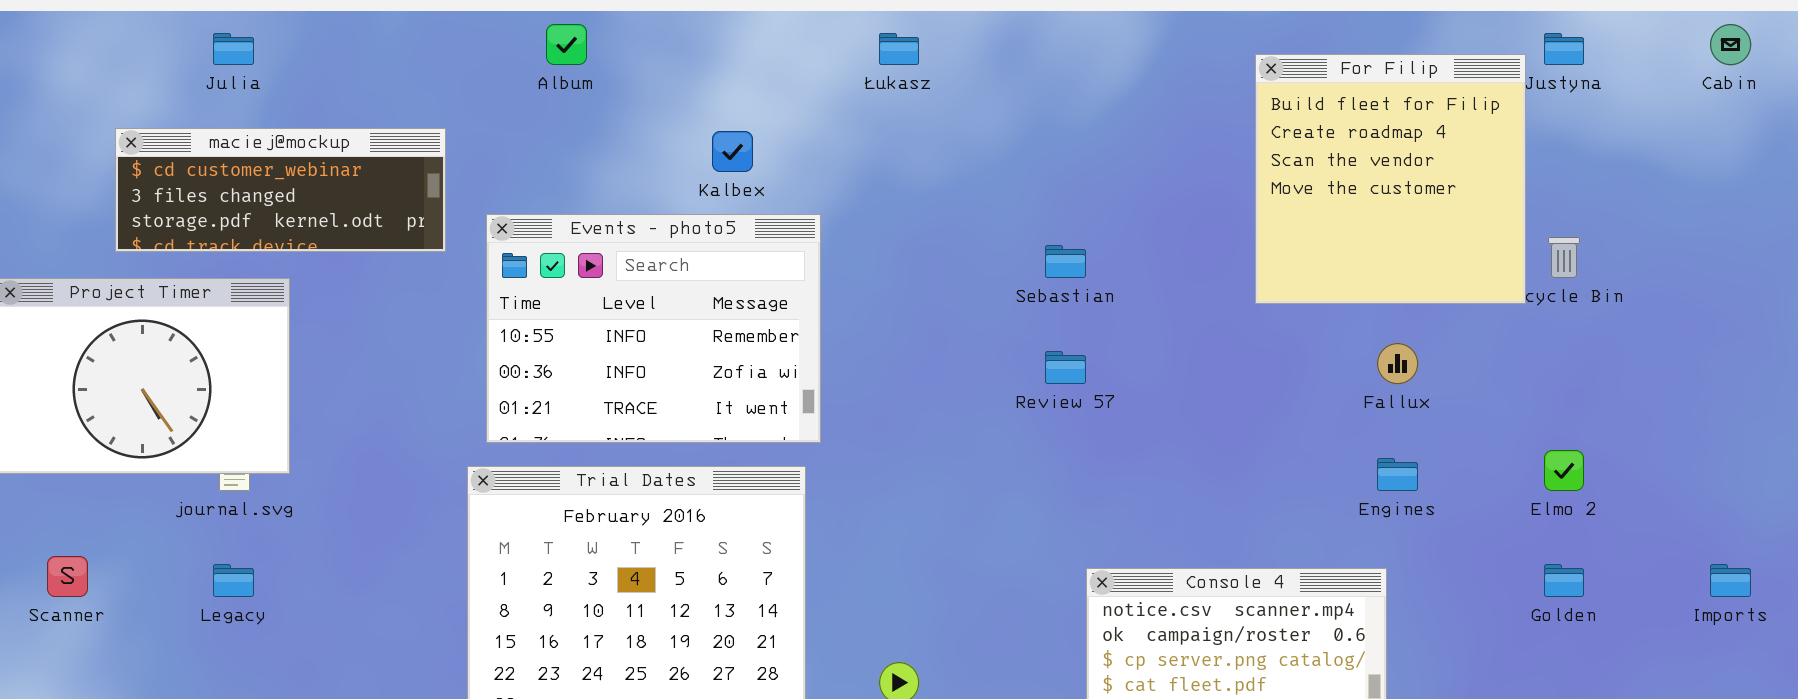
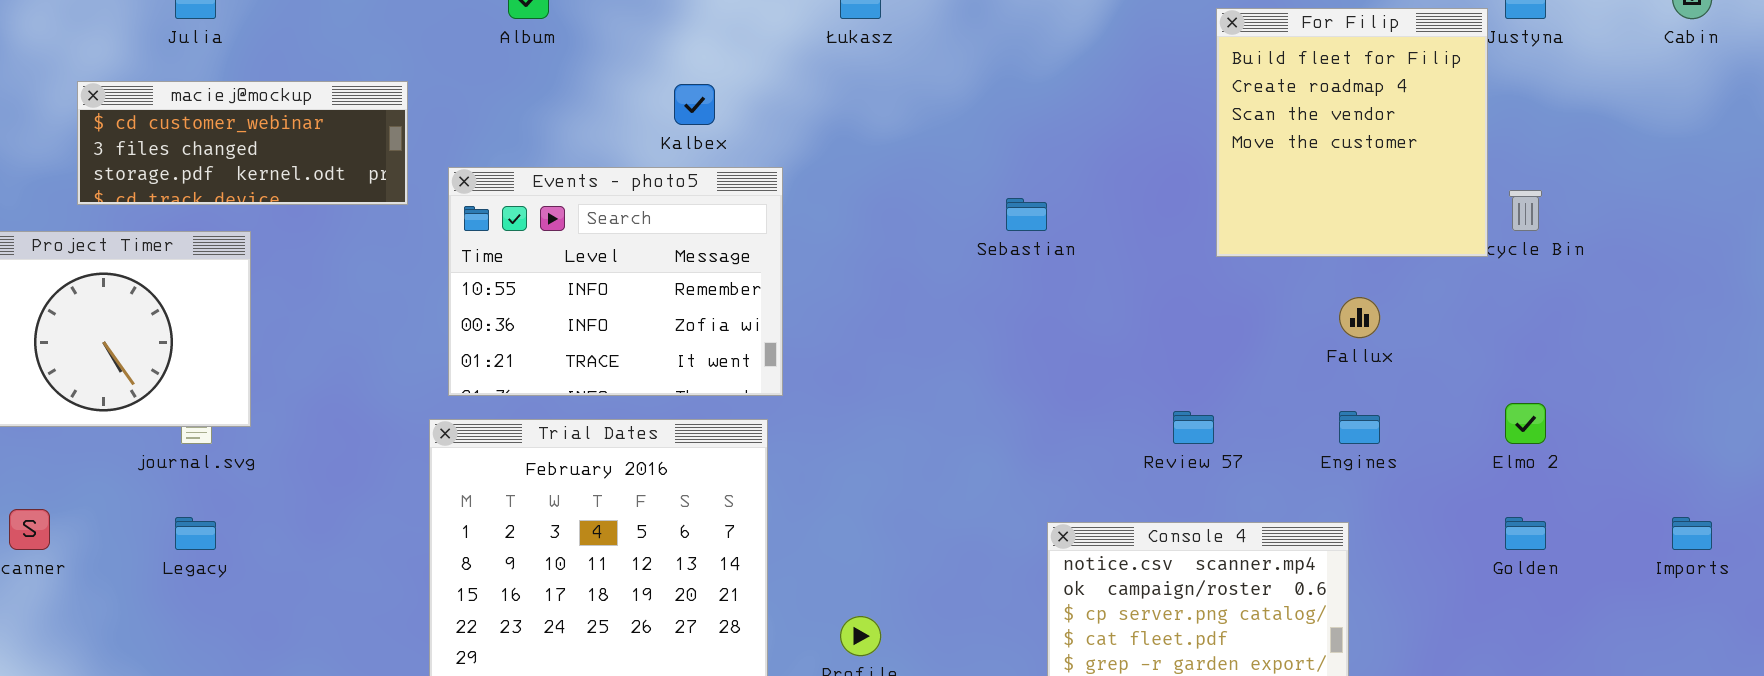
Review 57: [1045,351,1086,384] -> [1173,411,1214,444], moved

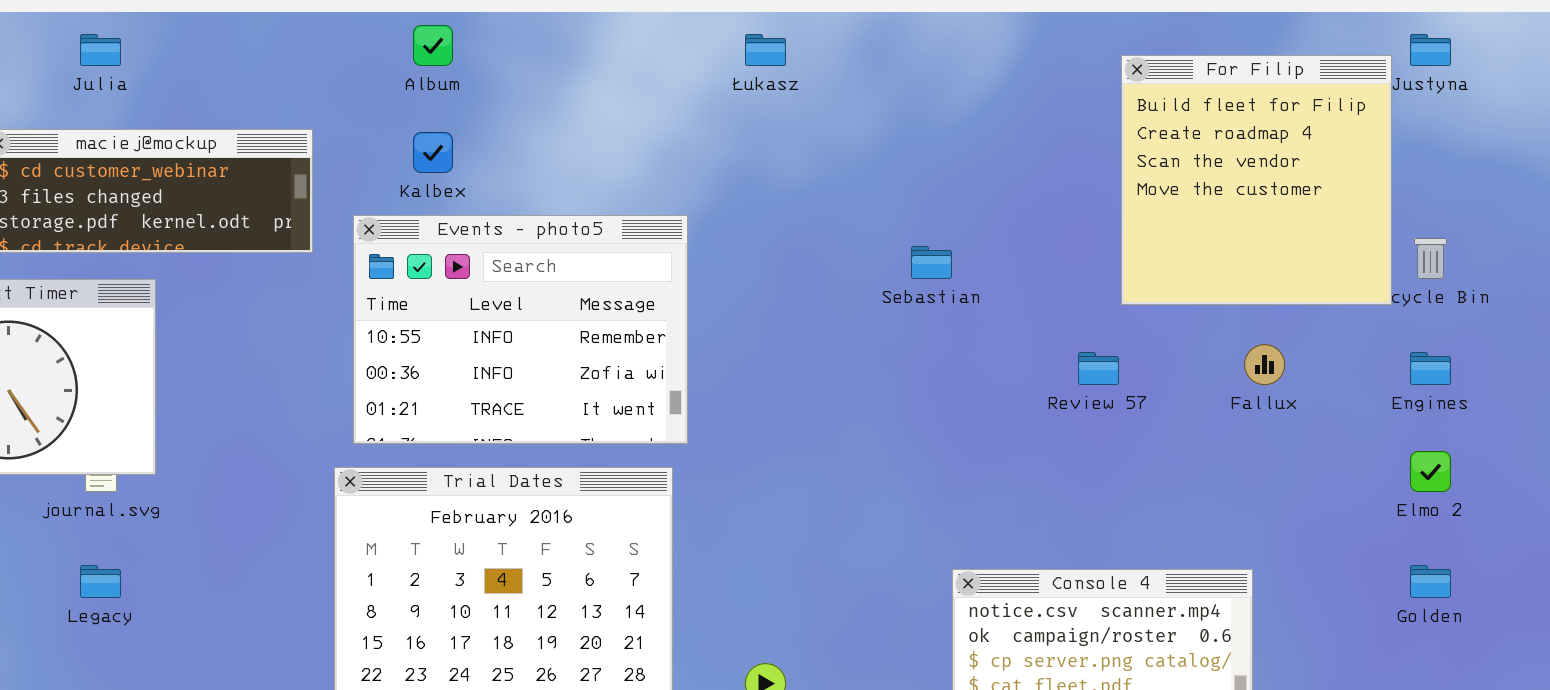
Kalbex: [674,84,715,125] -> [413,132,453,173], moved
Review 57: [1173,411,1214,444] -> [1078,352,1119,385], moved
Engines: [1339,411,1380,444] -> [1410,352,1451,385], moved

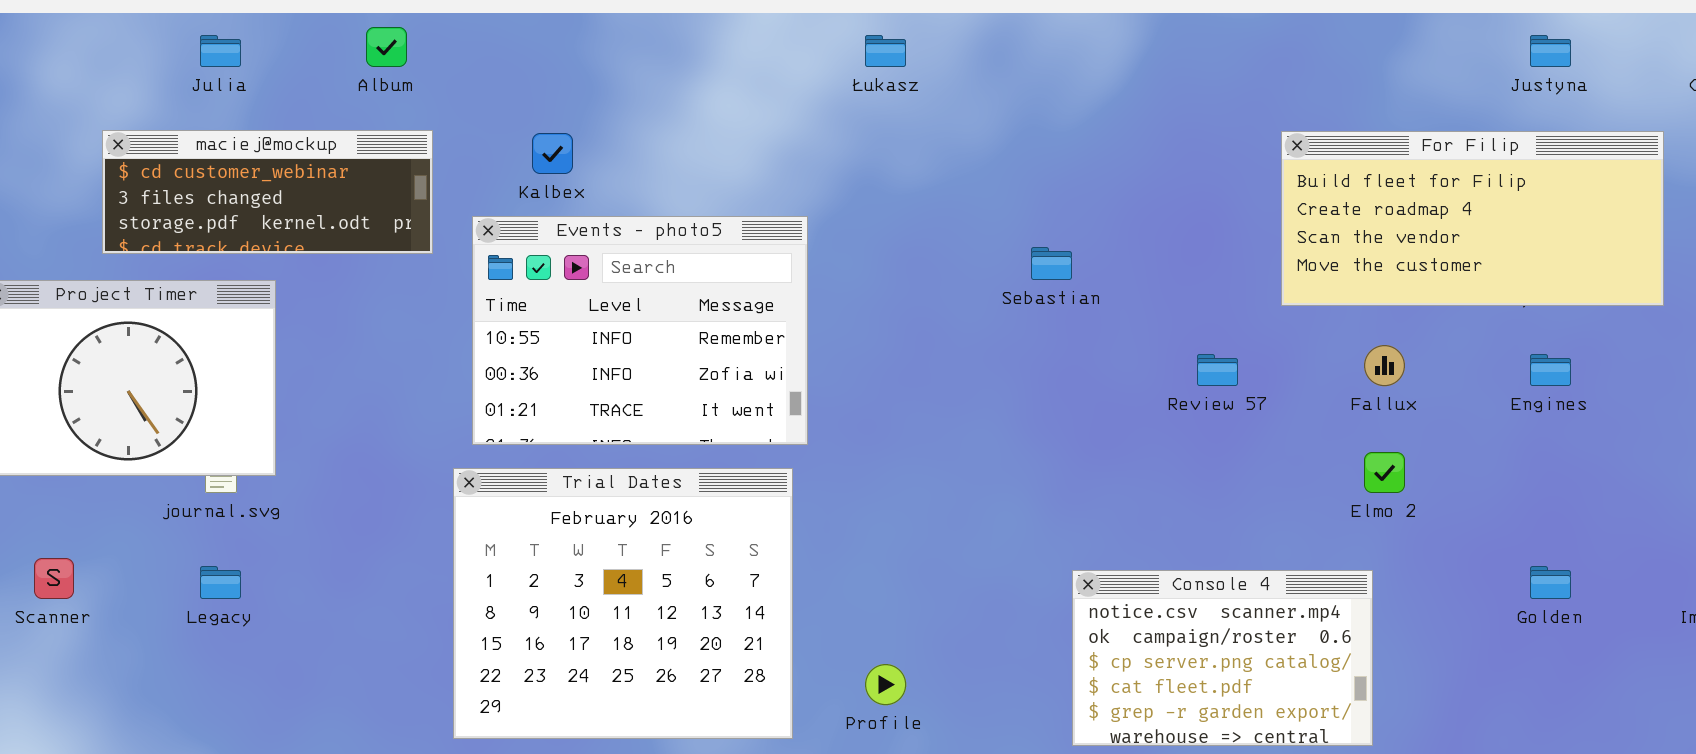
Album: [413,25,453,66] -> [366,27,407,67], moved
For Filip: [1121,55,1392,305] -> [1281,131,1664,306], moved, resized
Elmo 2: [1410,451,1451,492] -> [1364,452,1405,493], moved

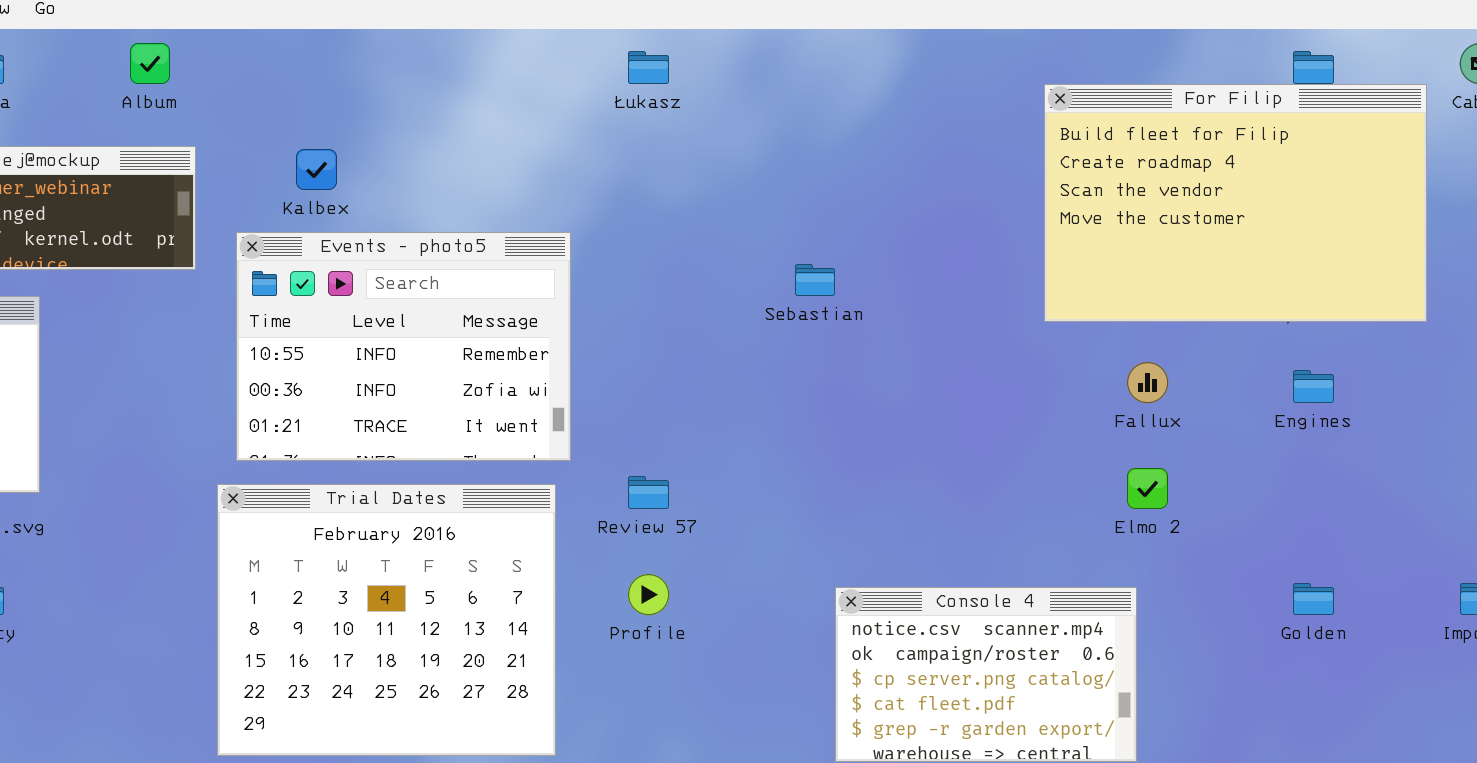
For Filip: [1281,131,1664,306] -> [1044,84,1427,322], resized
Review 57: [1197,354,1238,386] -> [628,476,669,509], moved
Profile: [865,664,906,705] -> [628,574,669,615], moved

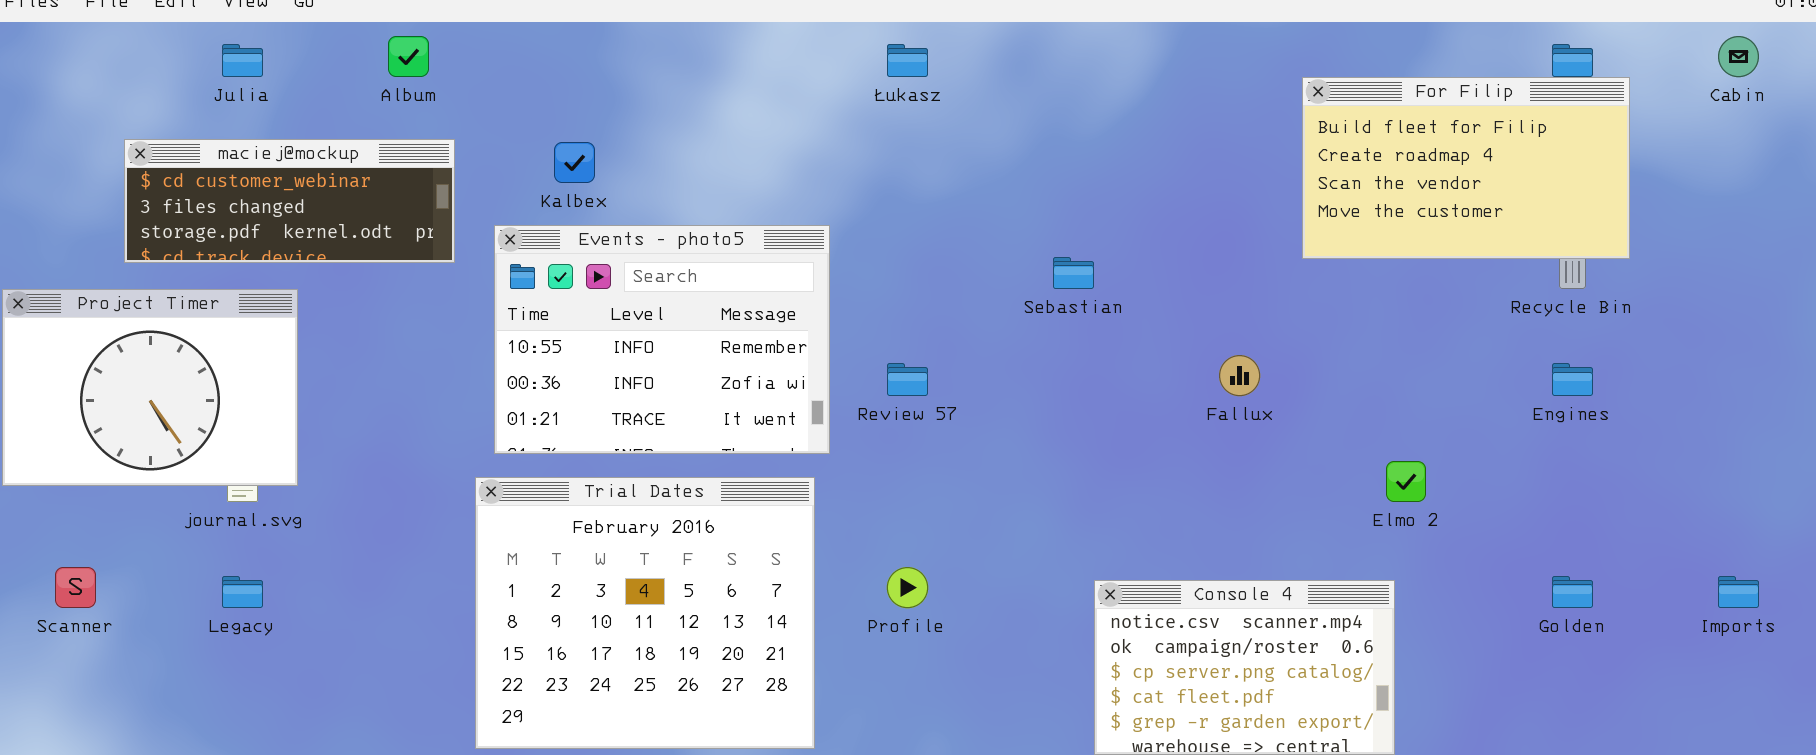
For Filip: [1044,84,1427,322] -> [1302,77,1630,259], resized
Fallux: [1127,362,1168,403] -> [1219,355,1260,396], moved
Review 57: [628,476,669,509] -> [887,363,928,396], moved

